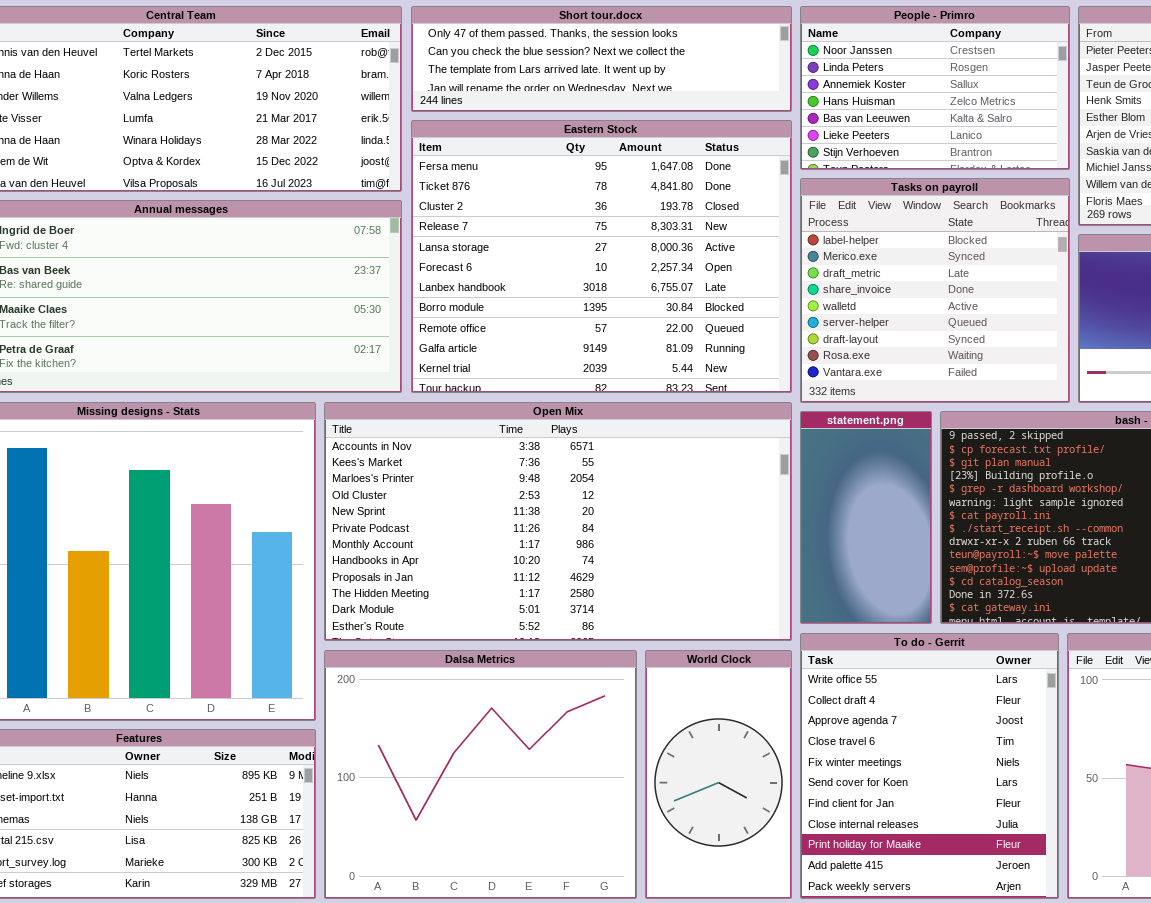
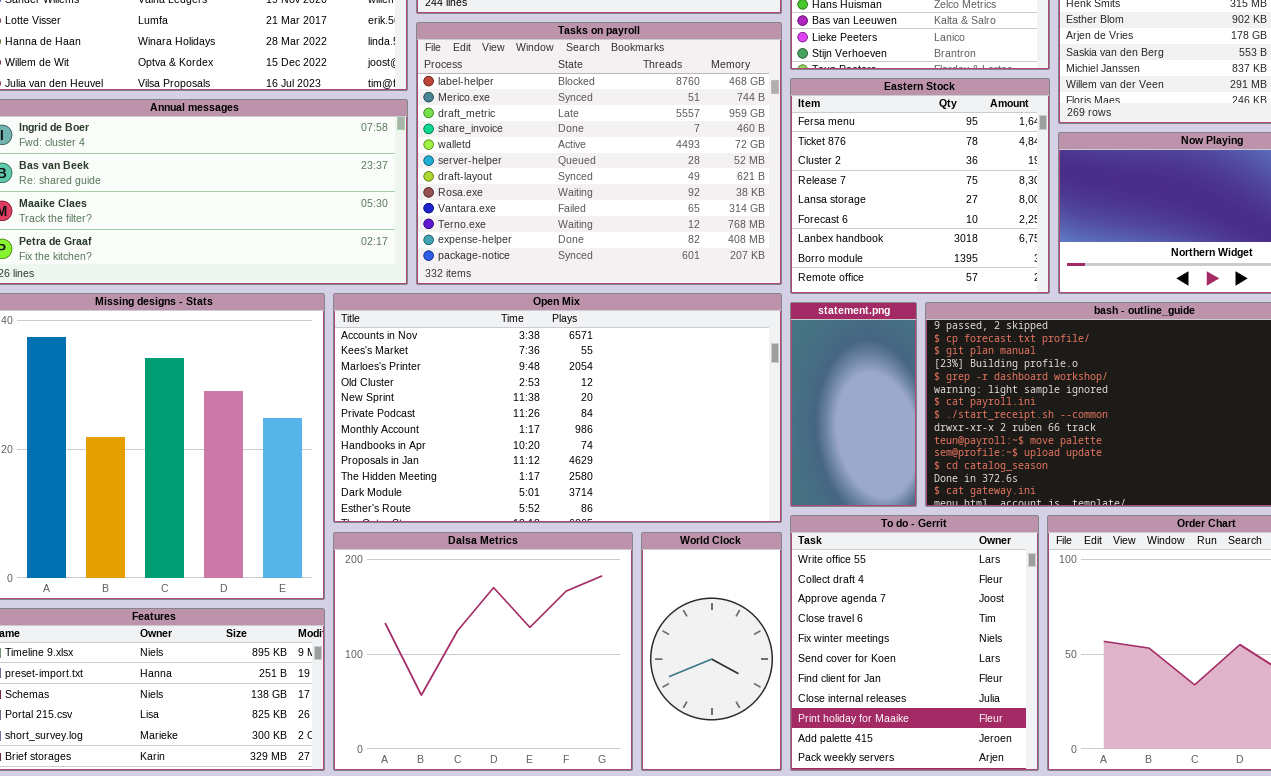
Eastern Stock: [411,120,792,393] -> [790,78,1050,294], moved, resized
Tasks on payroll: [800,178,1070,403] -> [416,22,782,285], moved, resized

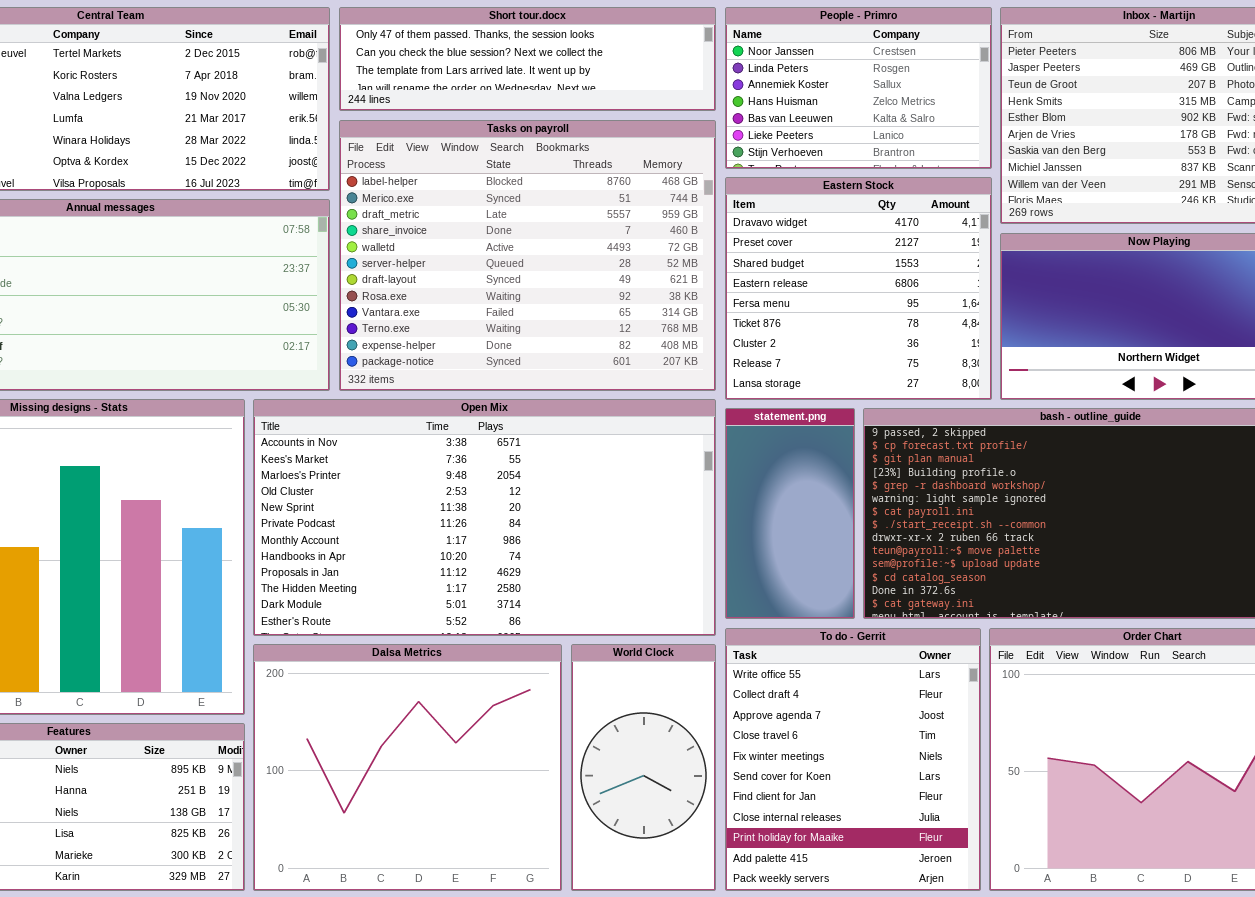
Eastern Stock: [790,78,1050,294] -> [725,177,992,400], scrolled up 4 rows

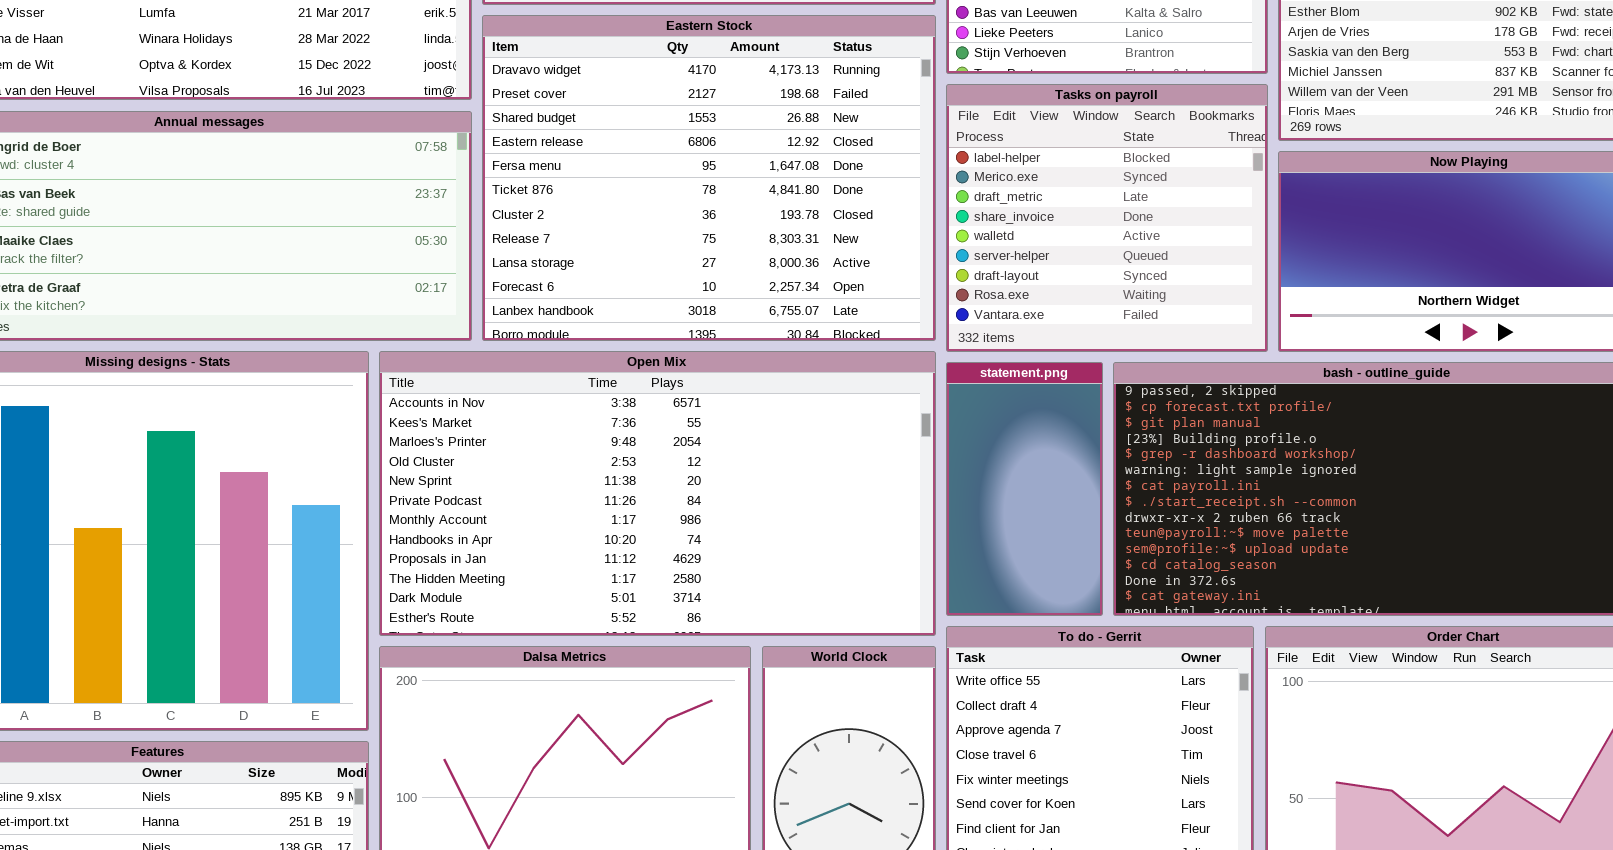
Tasks on payroll: [339,120,716,391] -> [946,84,1268,352], moved, resized
Eastern Stock: [725,177,992,400] -> [482,15,936,341], moved, resized

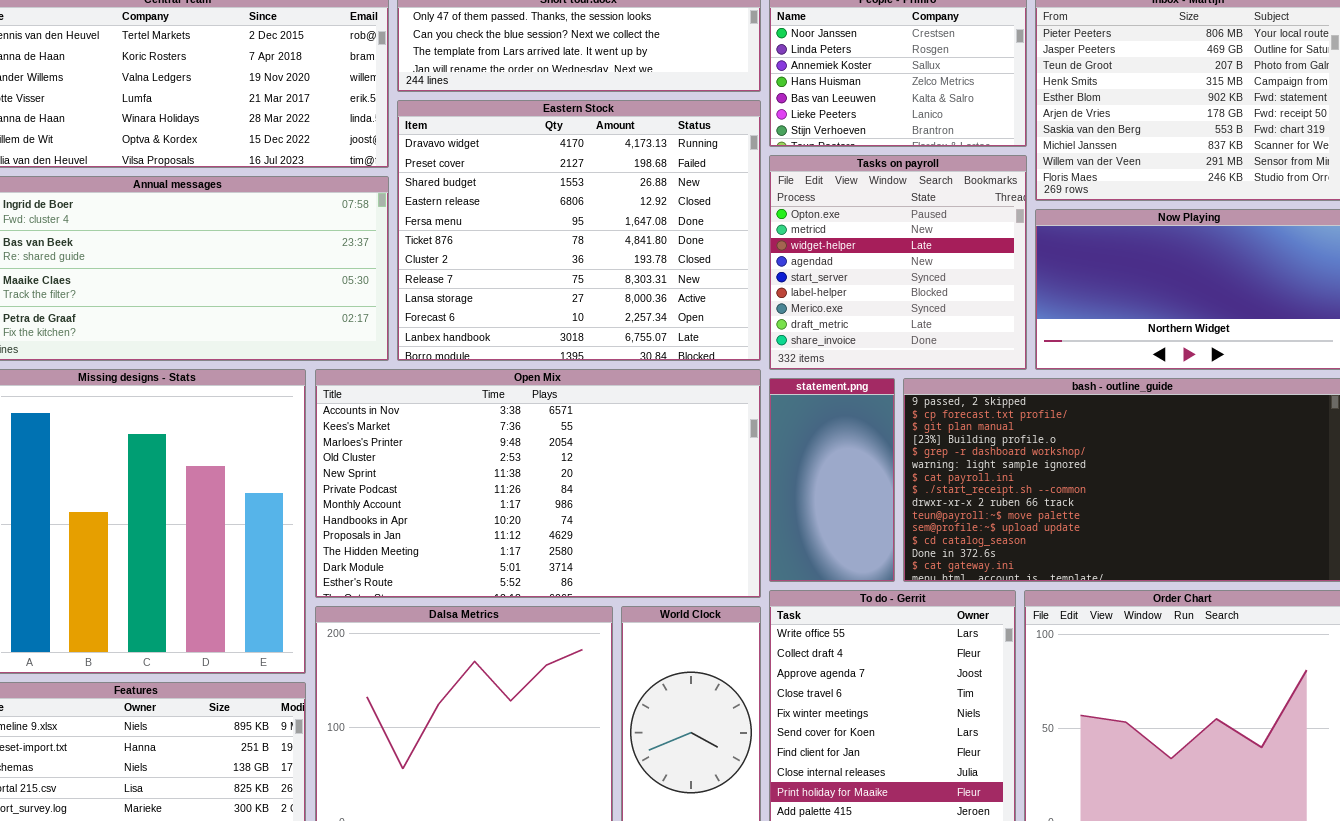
Tasks on payroll: [946,84,1268,352] -> [769,155,1027,370], scrolled up 5 rows

